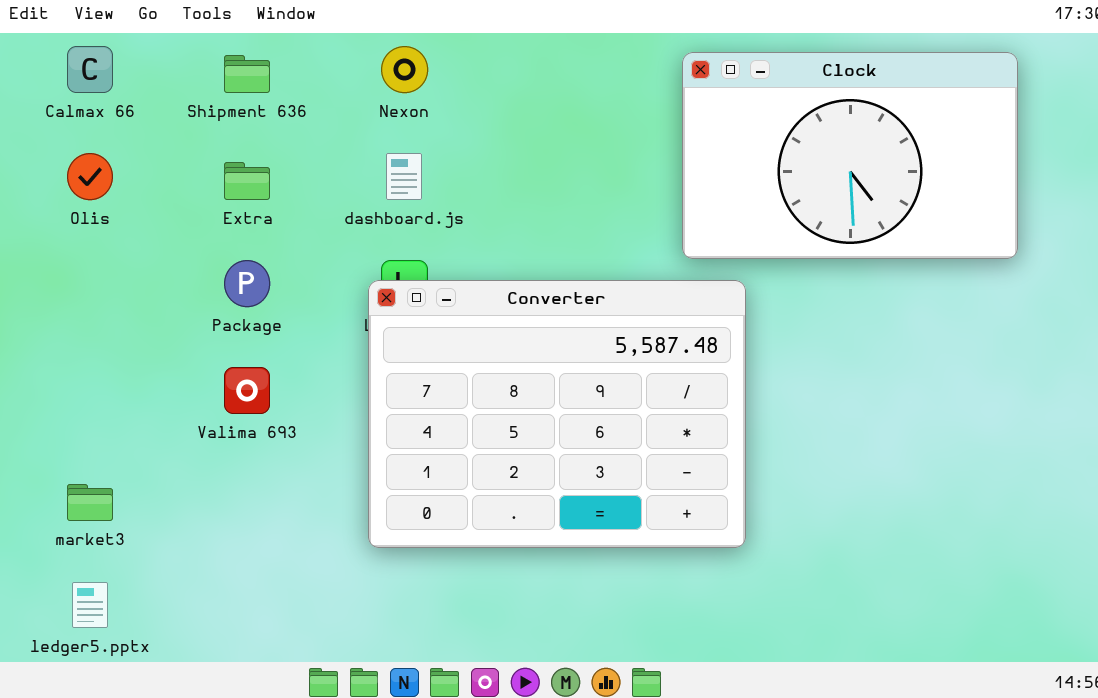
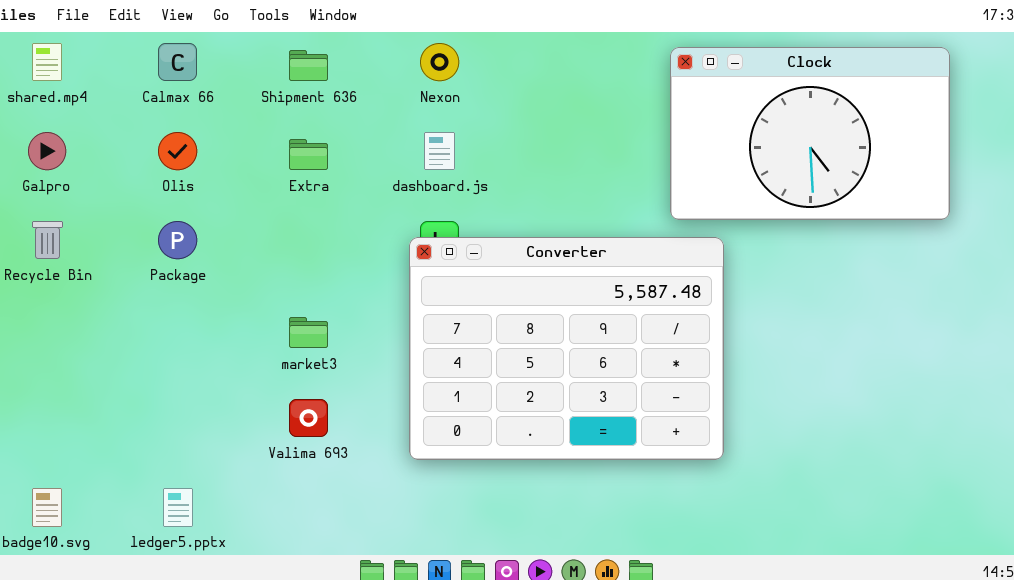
Package: [224,260,270,307] -> [158,221,197,259], moved
Valima 693: [224,367,270,414] -> [289,399,328,437], moved
market3: [67,484,113,521] -> [289,317,328,348], moved

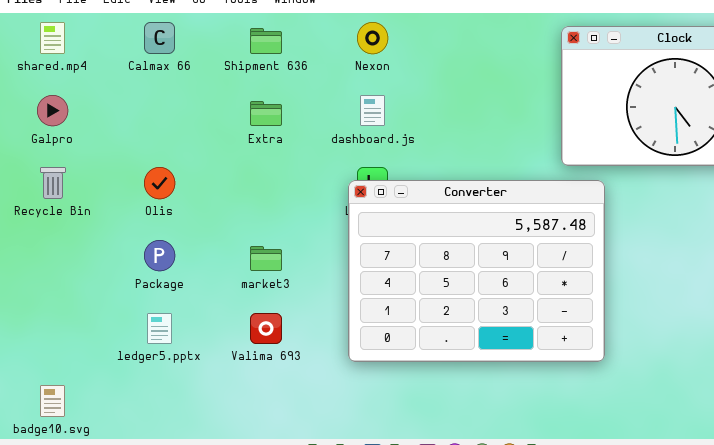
Olis: [158,132,197,170] -> [144,167,175,199], moved
Package: [158,221,197,259] -> [144,240,175,271], moved
ledger5.pptx: [163,488,193,527] -> [147,313,172,344], moved

